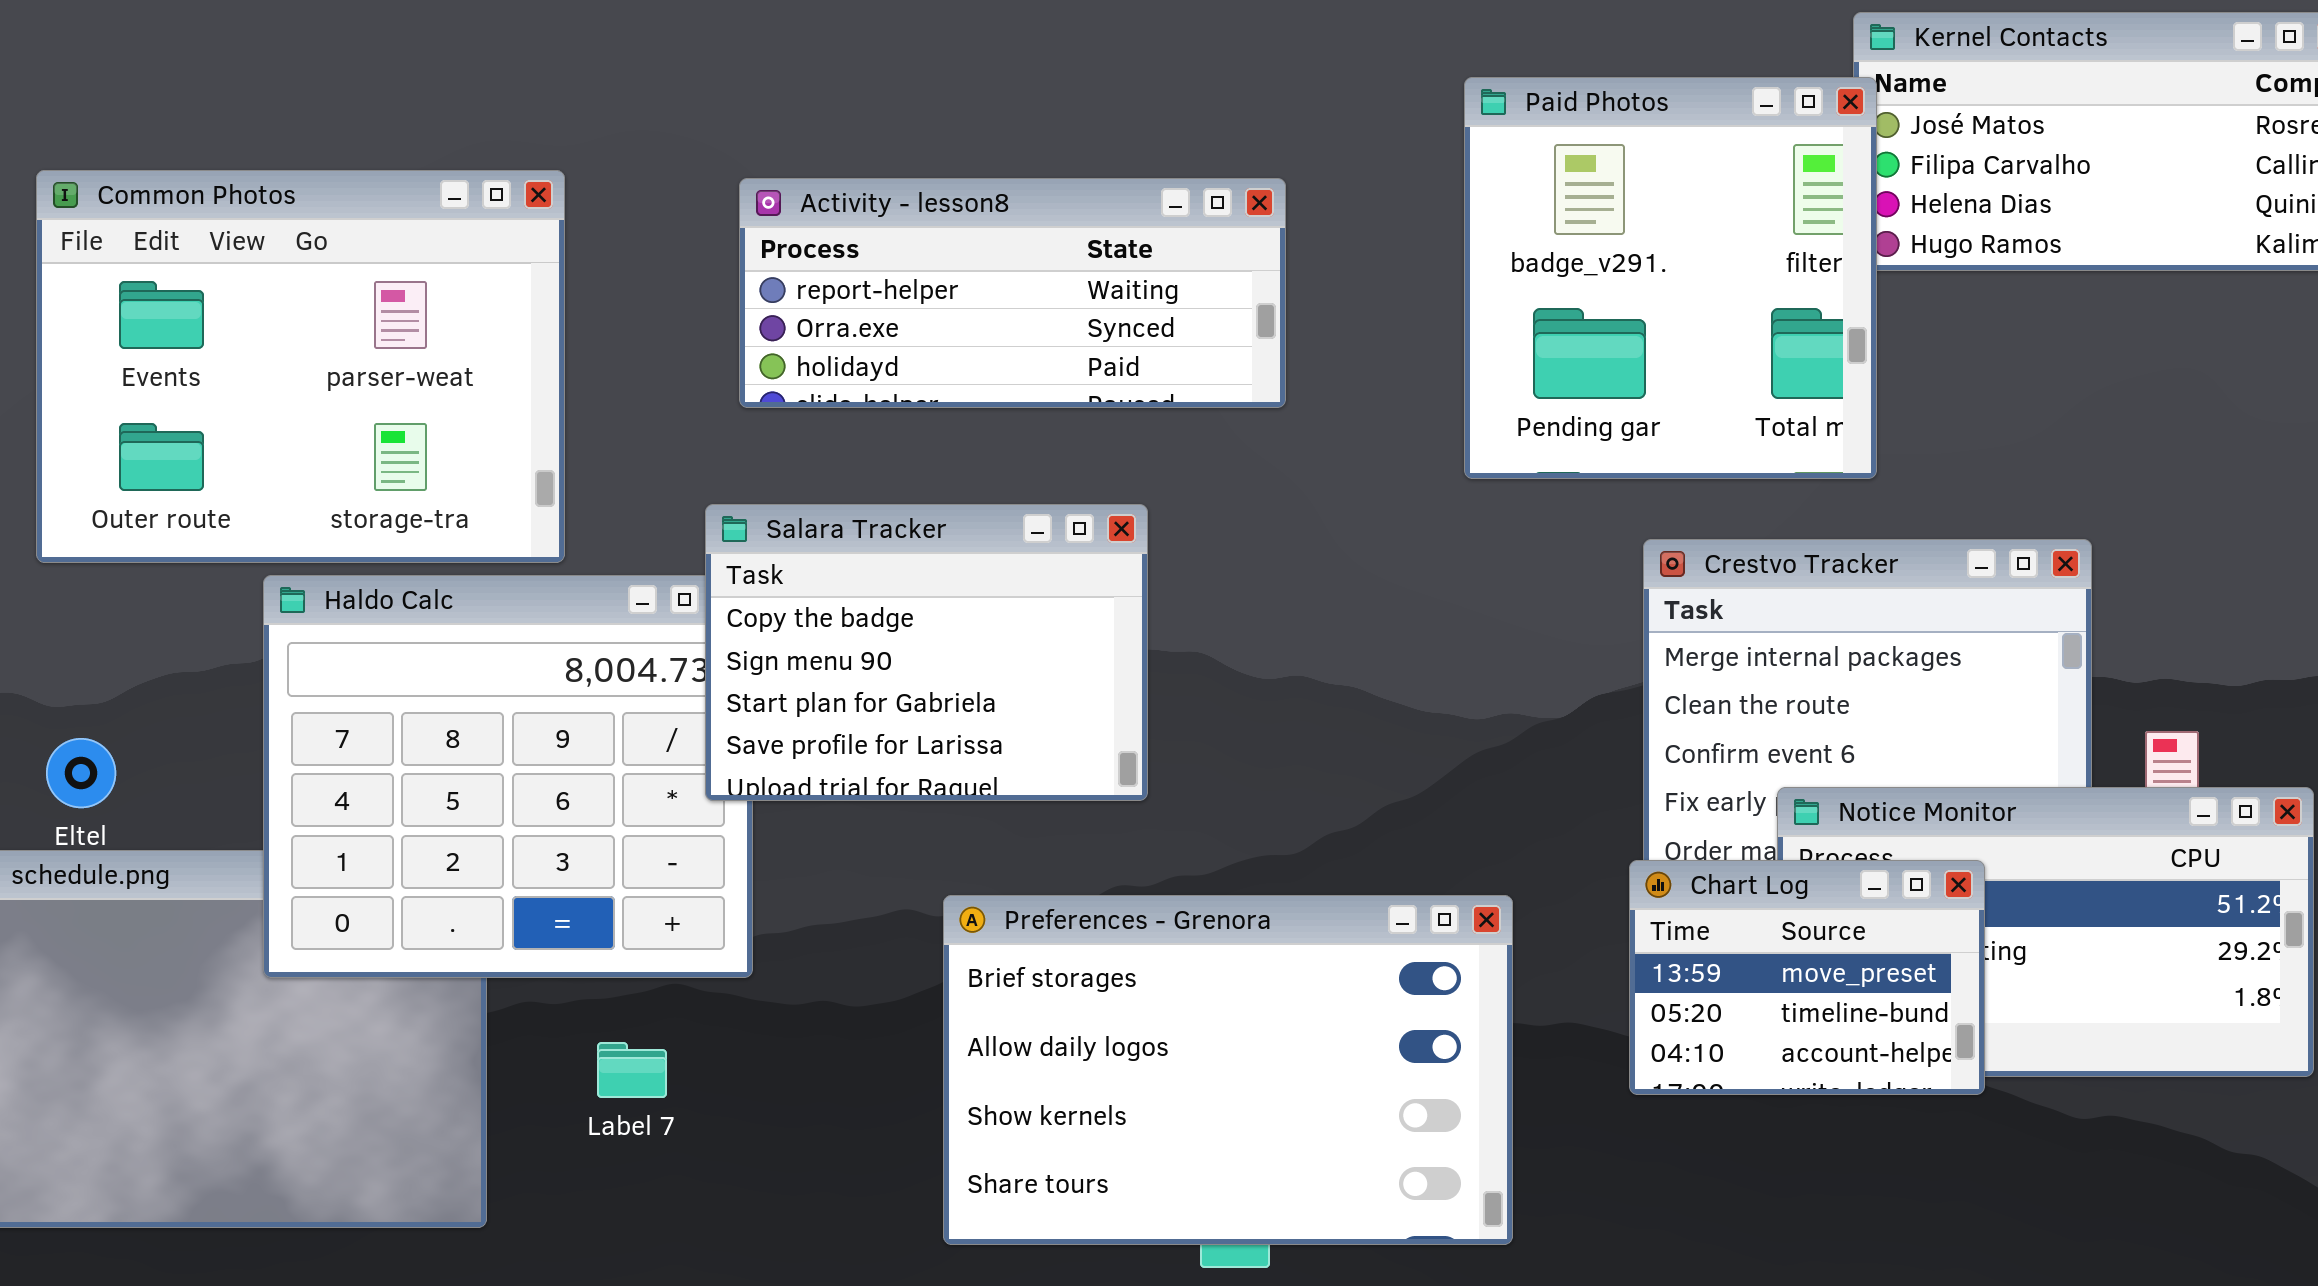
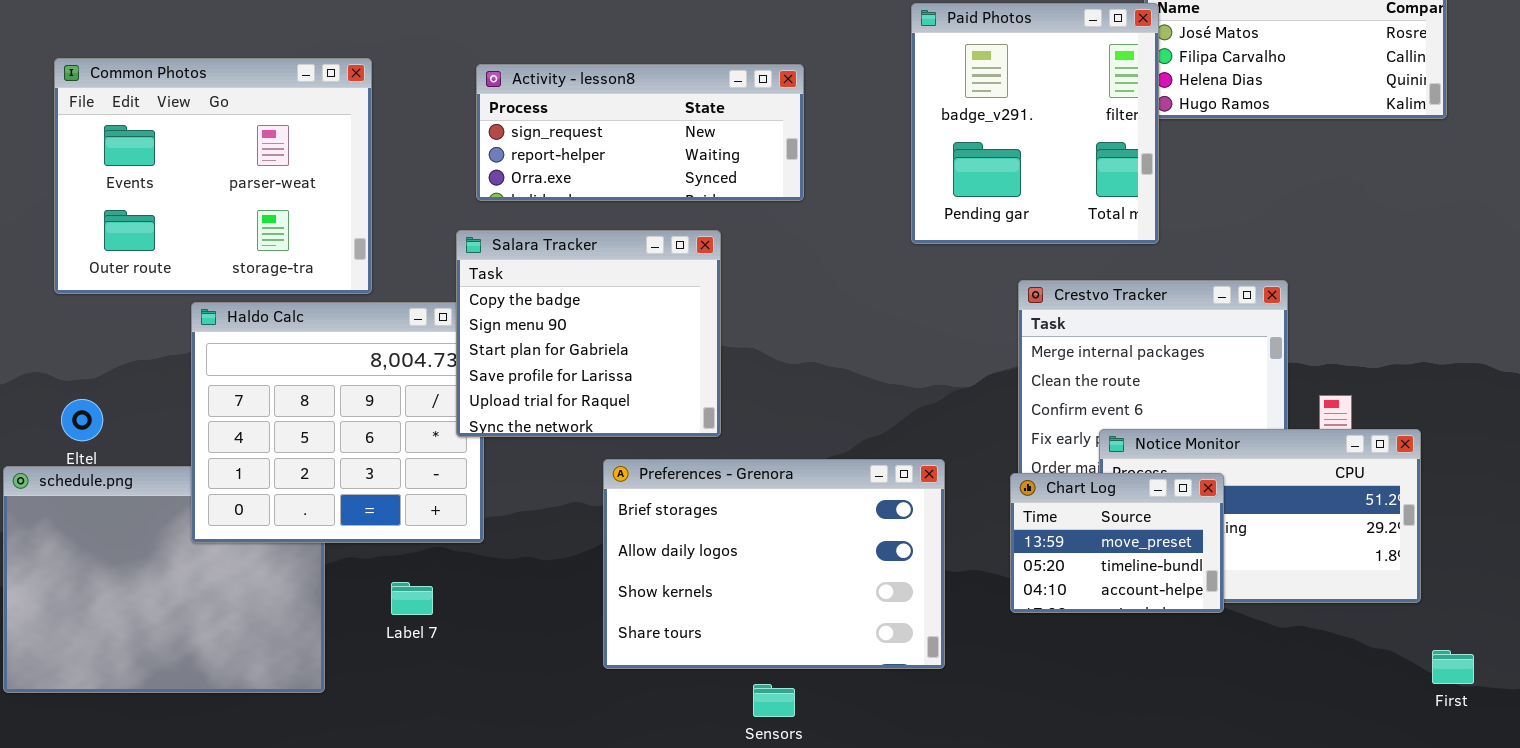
Activity - lesson8: [739,178,1286,408] -> [476,64,804,201], scrolled up 1 row
Salara Tracker: [705,504,1148,801] -> [456,230,721,437], resized
Preferences - Grenora: [943,895,1513,1245] -> [603,459,945,669], moved

